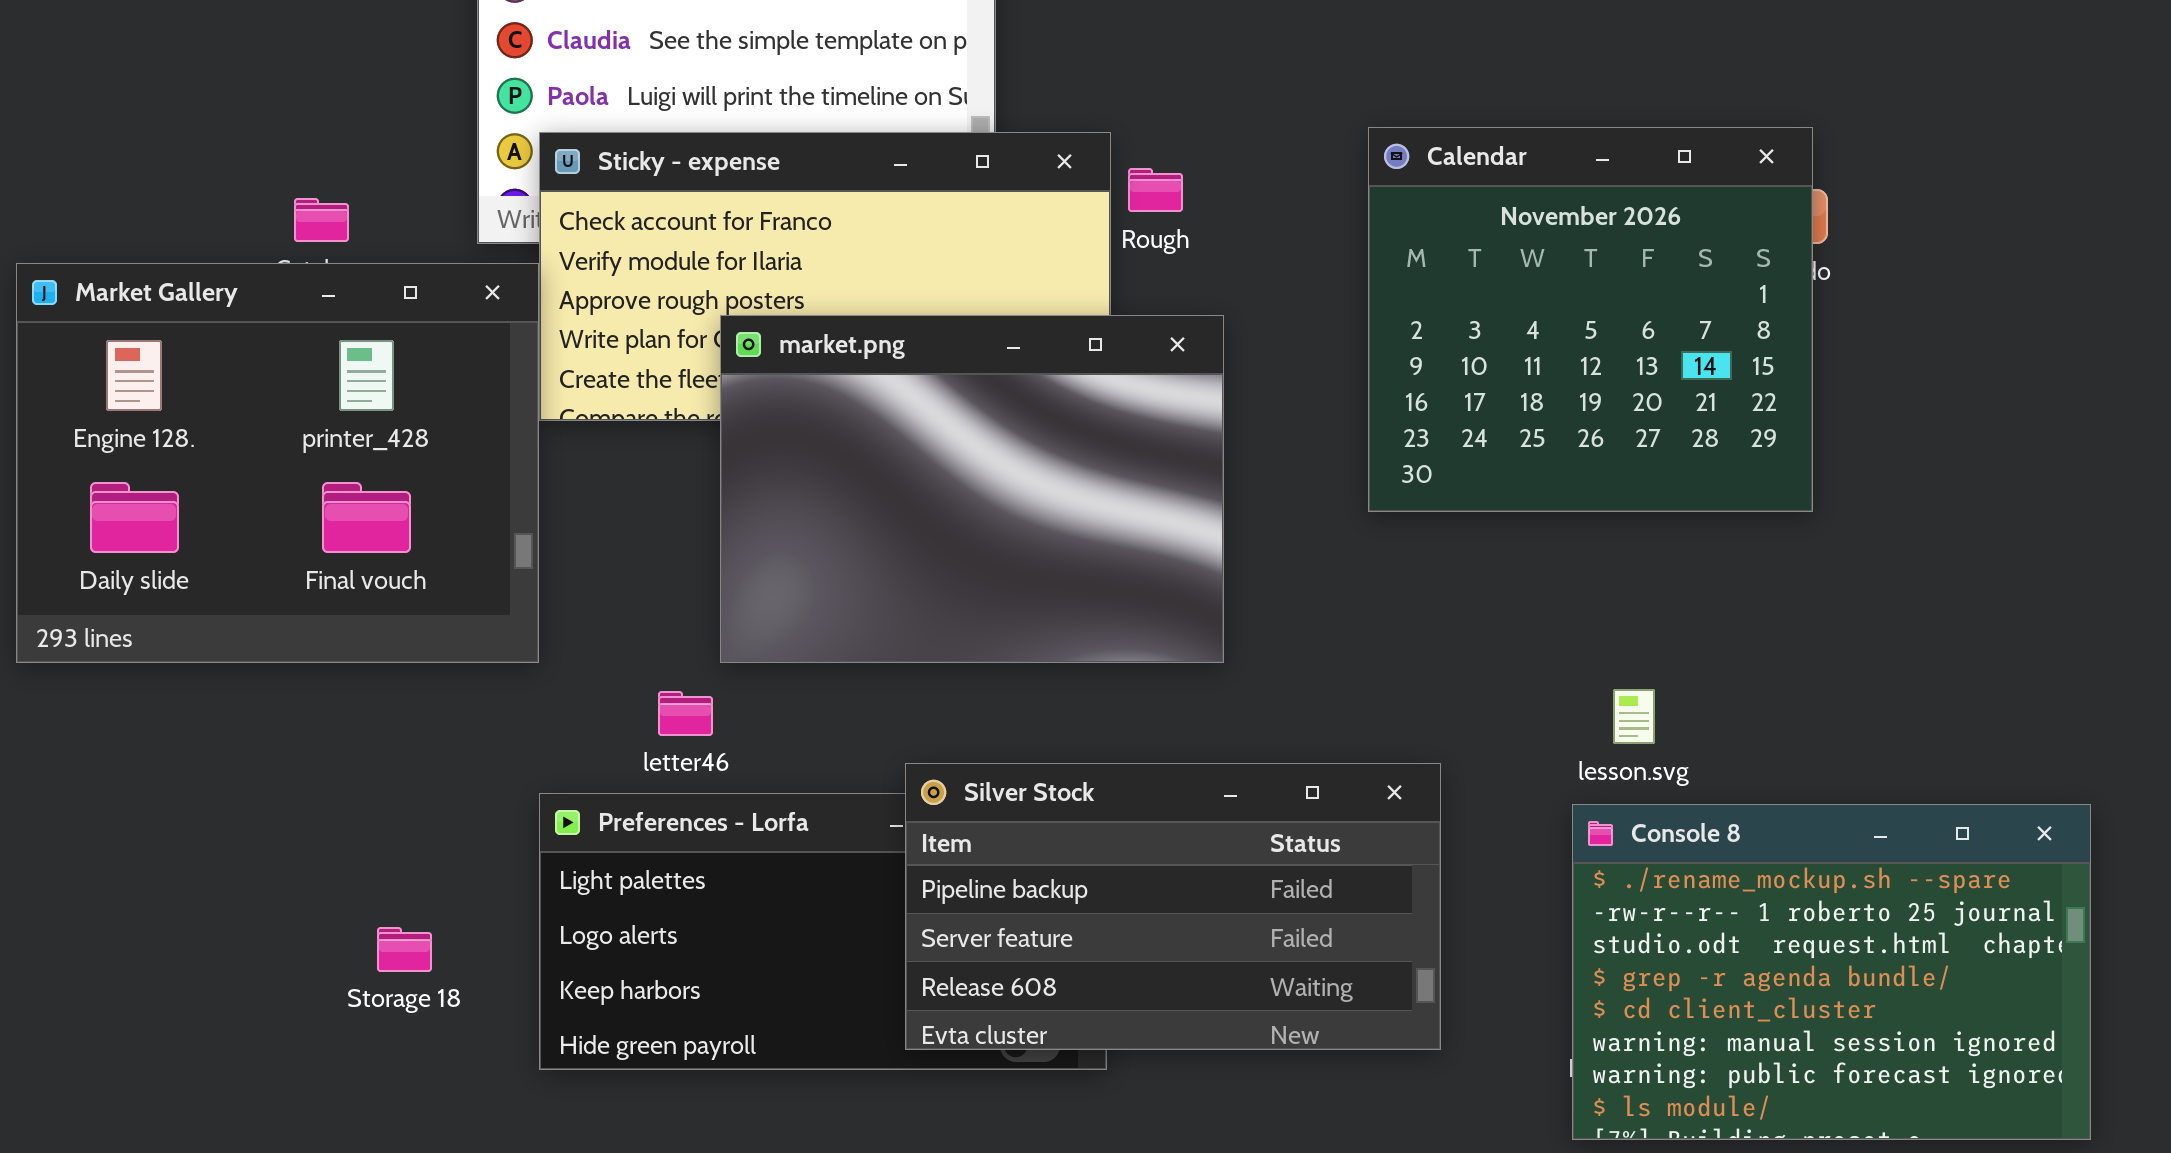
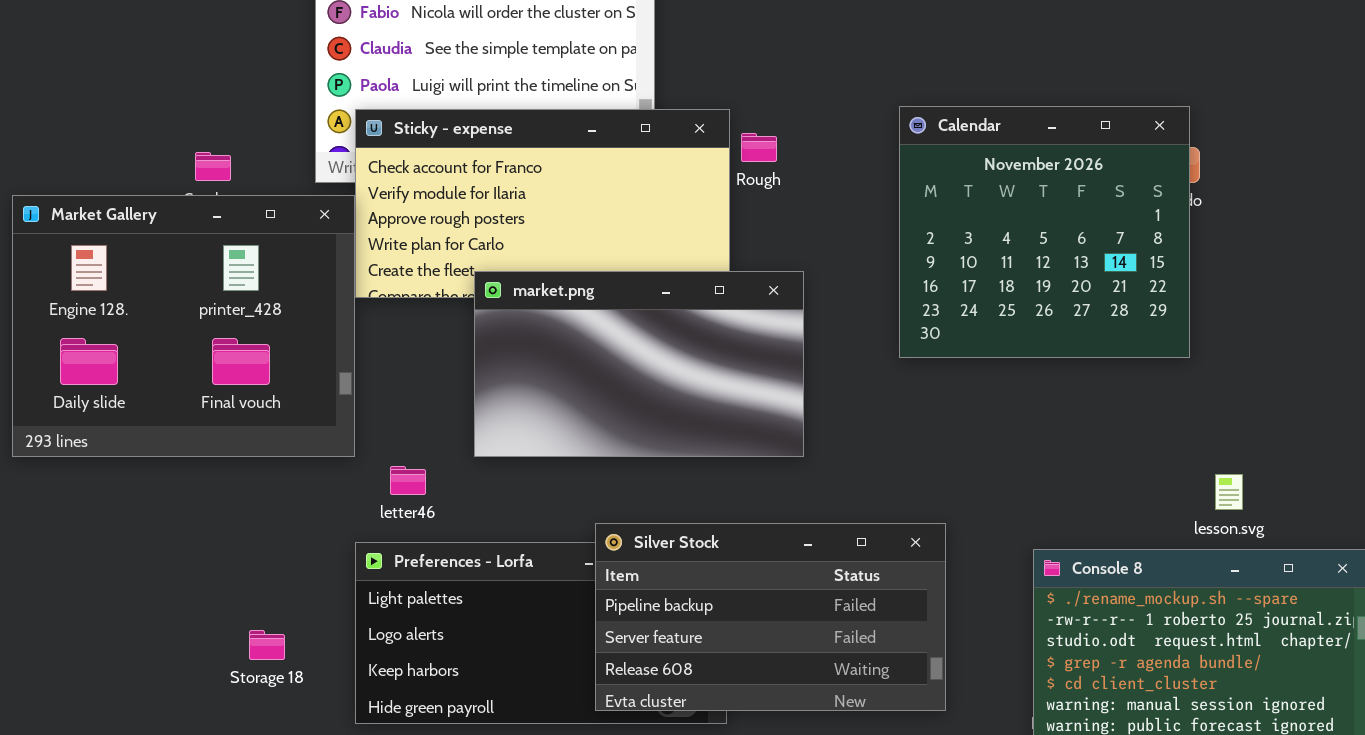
market.png: [720,315,1224,663] -> [474,271,804,457], resized
lesson.svg: [1613,689,1655,744] -> [1215,474,1243,510], moved
letter46: [658,691,713,736] -> [390,466,426,495], moved

